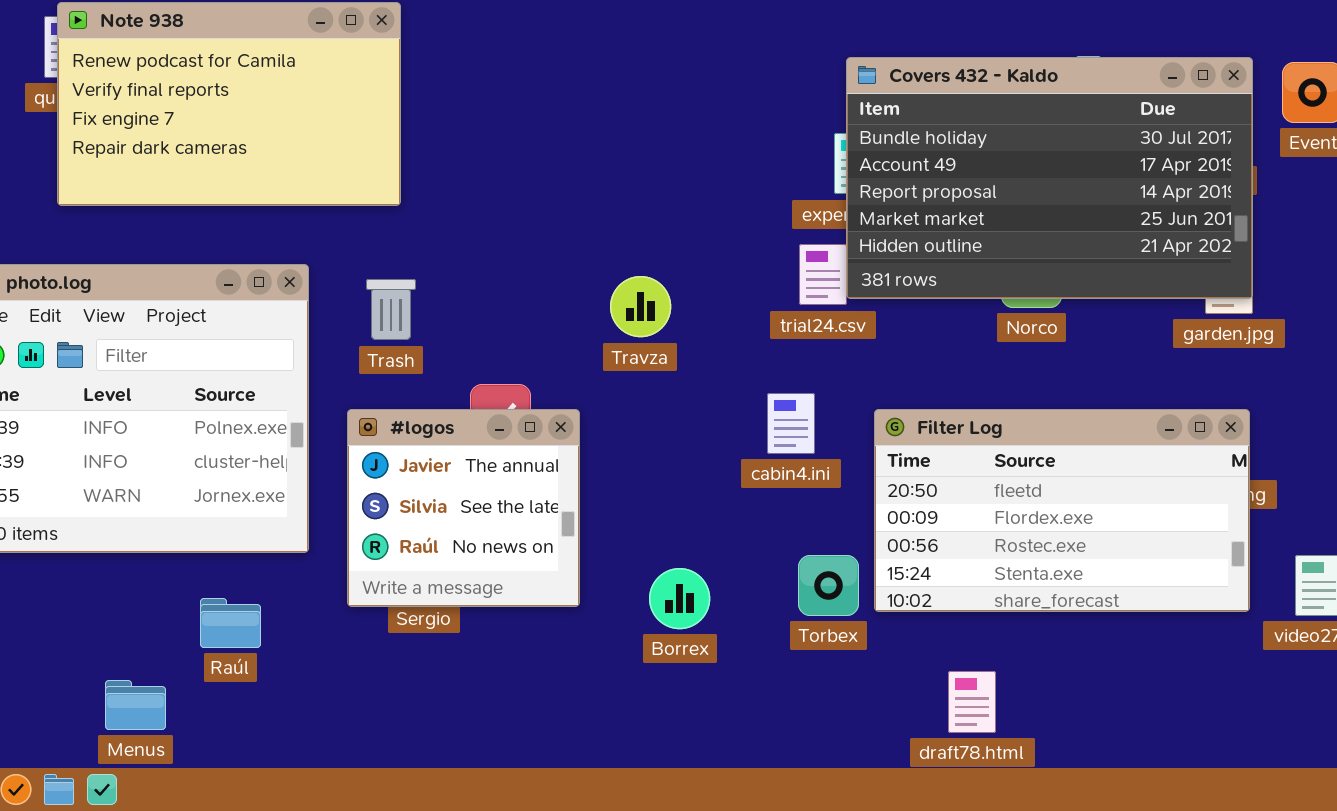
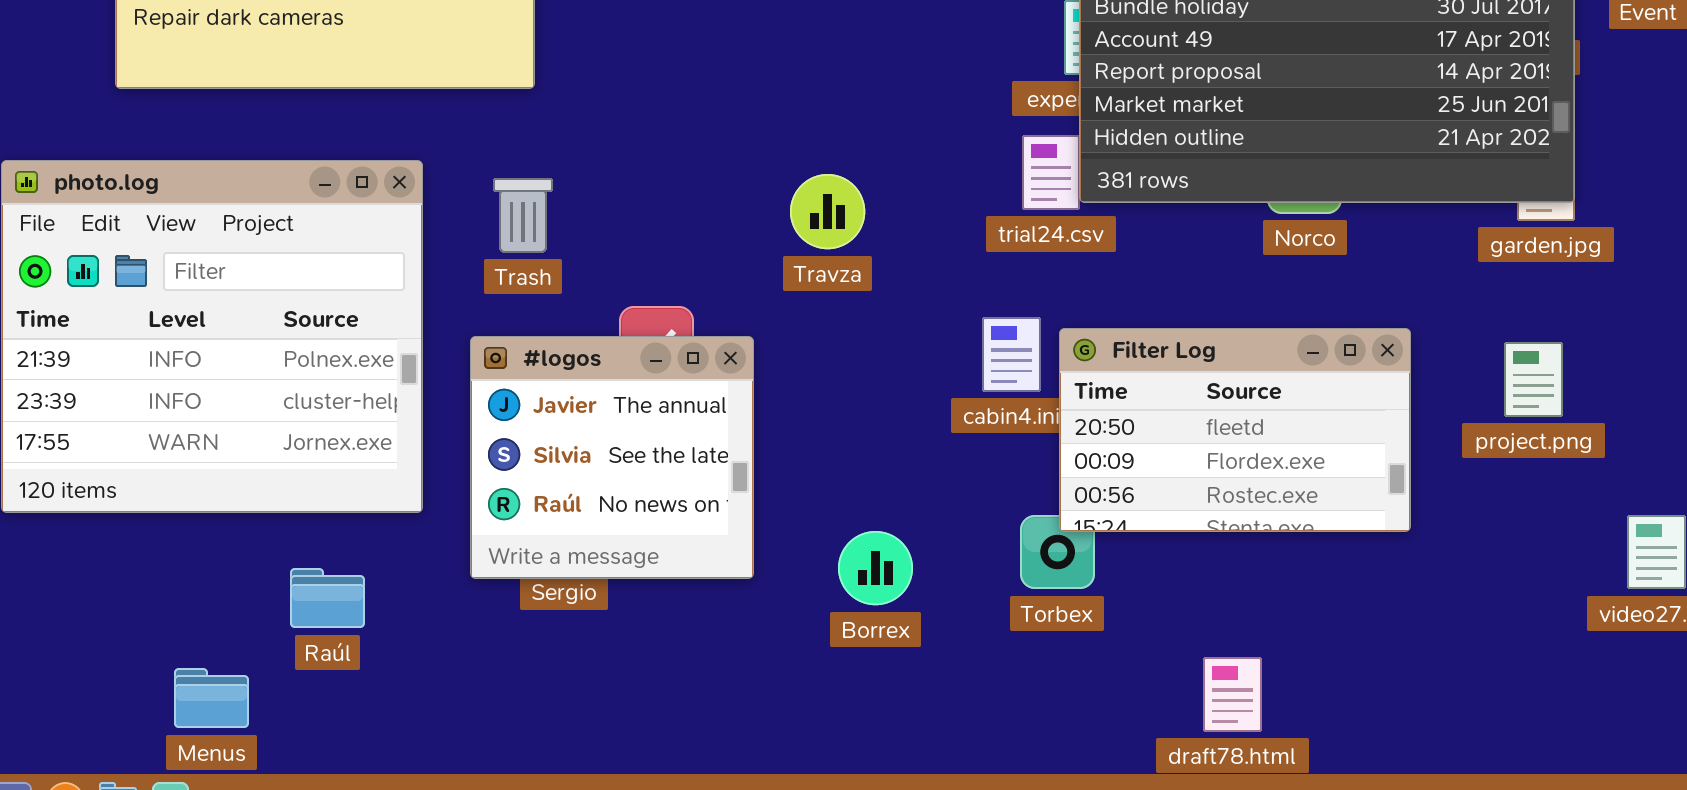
Filter Log: [874,409,1250,612] -> [1059,328,1411,532], moved, resized

